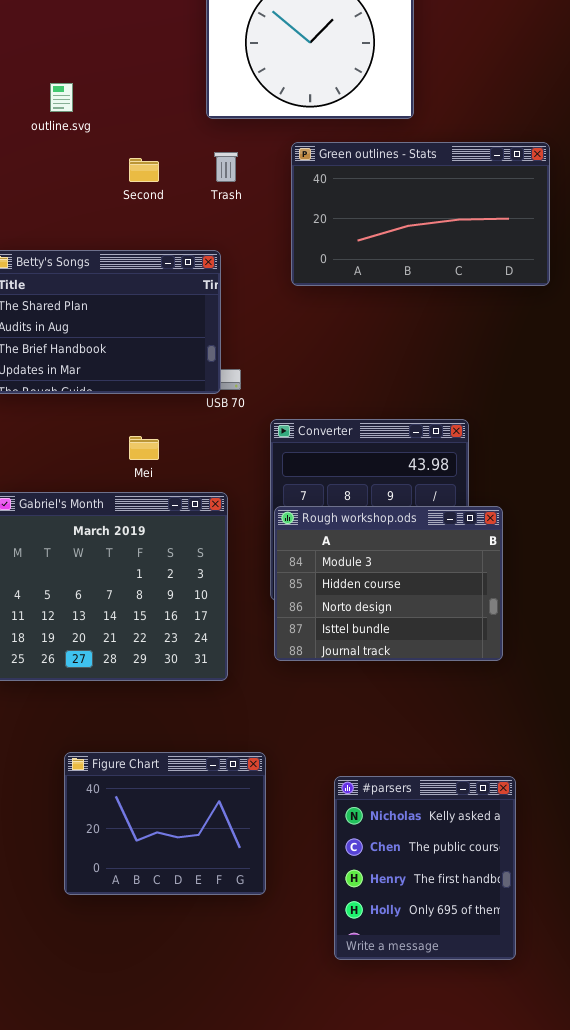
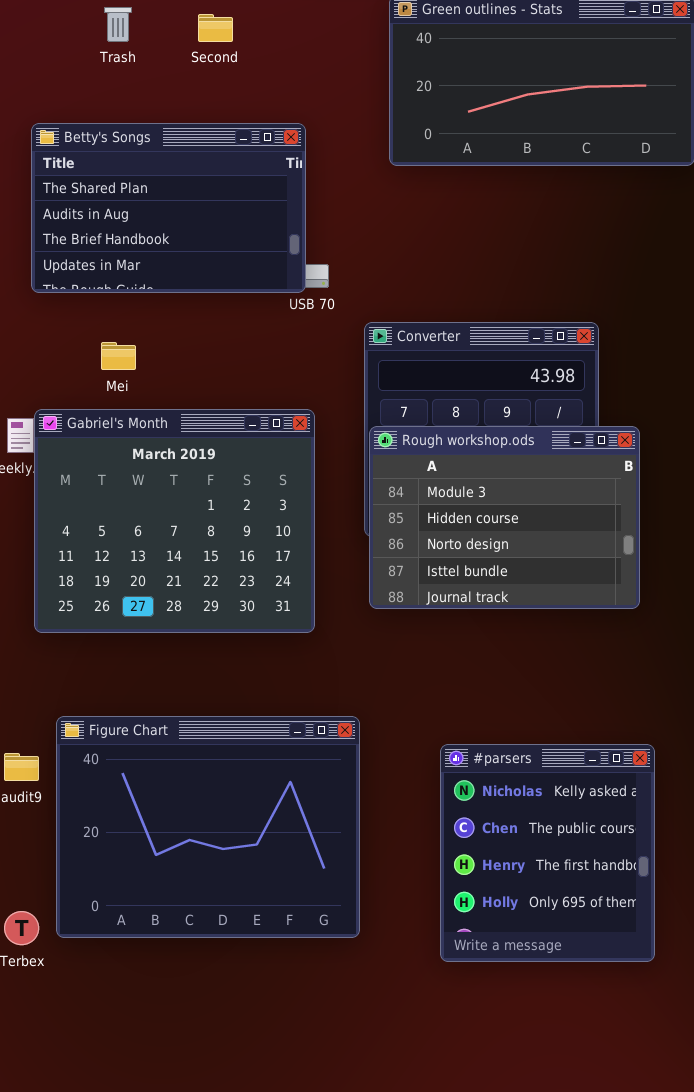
Trash: [214,152,238,182] -> [104,7,132,42], moved
Mei: [129,436,159,460] -> [101,342,136,370], moved
Figure Chart: [64,752,266,895] -> [56,716,360,938], resized

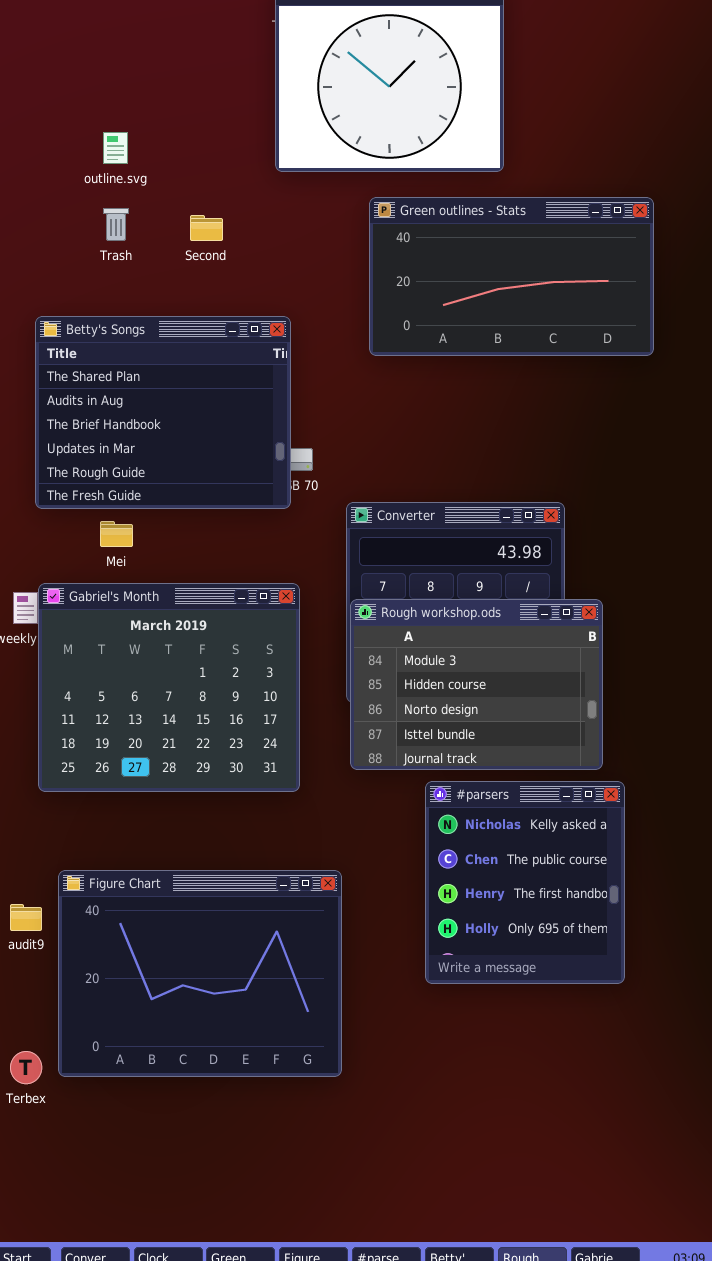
Betty's Songs: [31,123,306,293] -> [35,316,291,509], resized
#parsers: [440,744,655,962] -> [425,781,625,984], moved

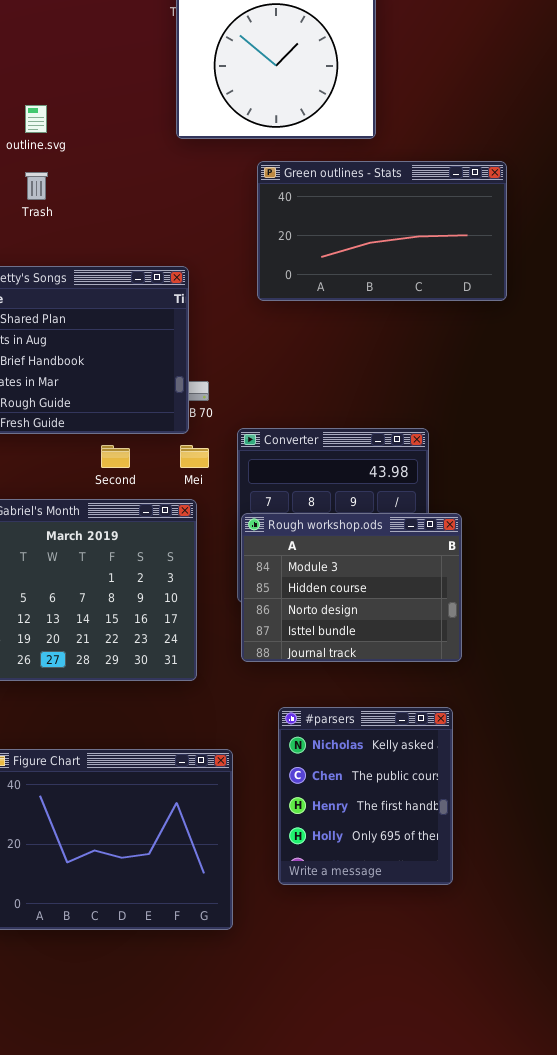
Second: [190,215,223,241] -> [101,445,130,468], moved
Mei: [100,521,133,547] -> [180,445,209,468], moved
#parsers: [425,781,625,984] -> [278,707,453,885], moved

